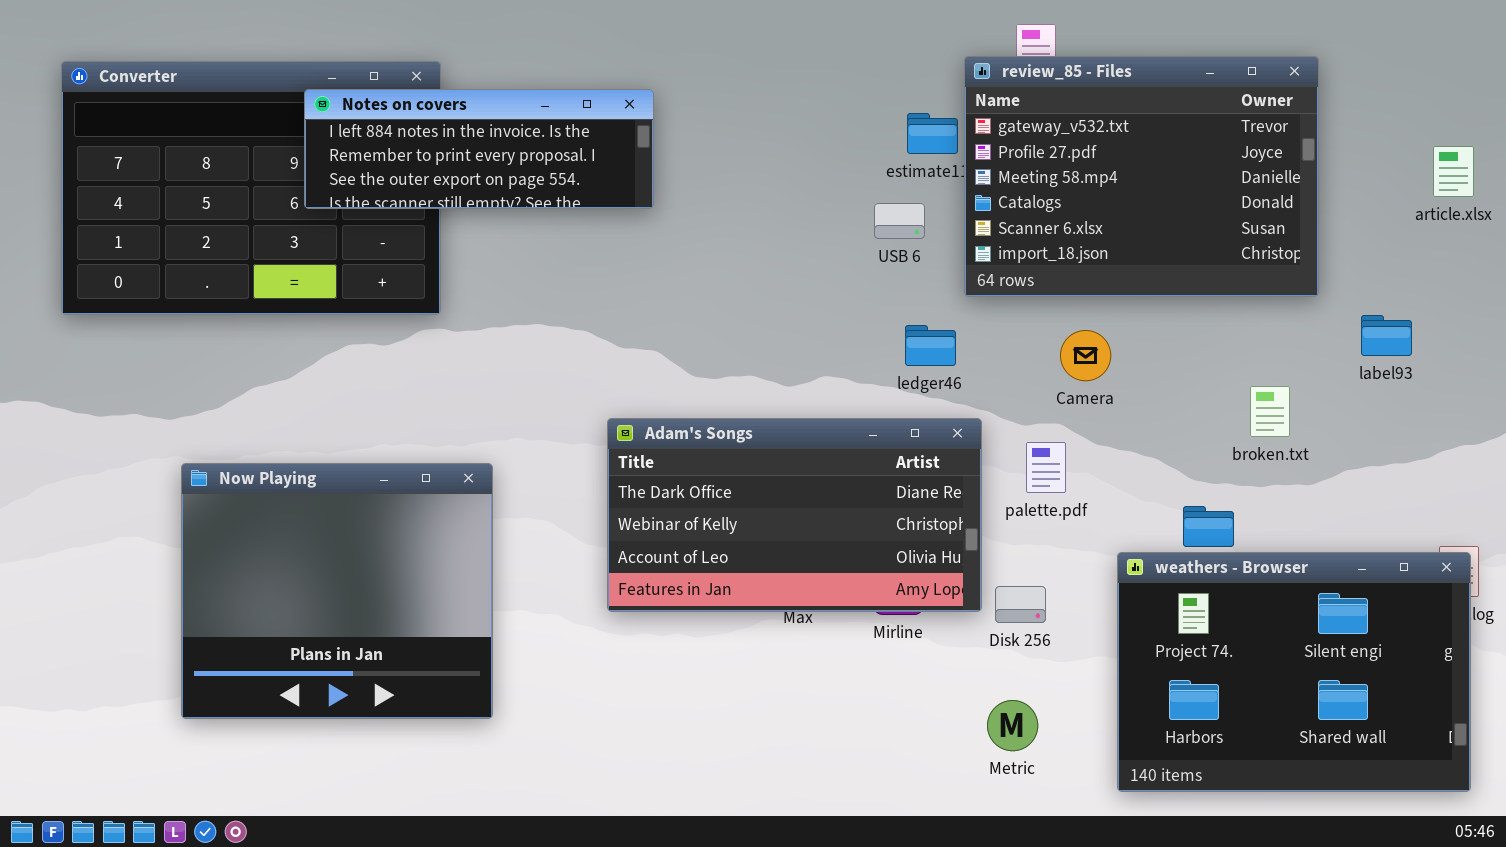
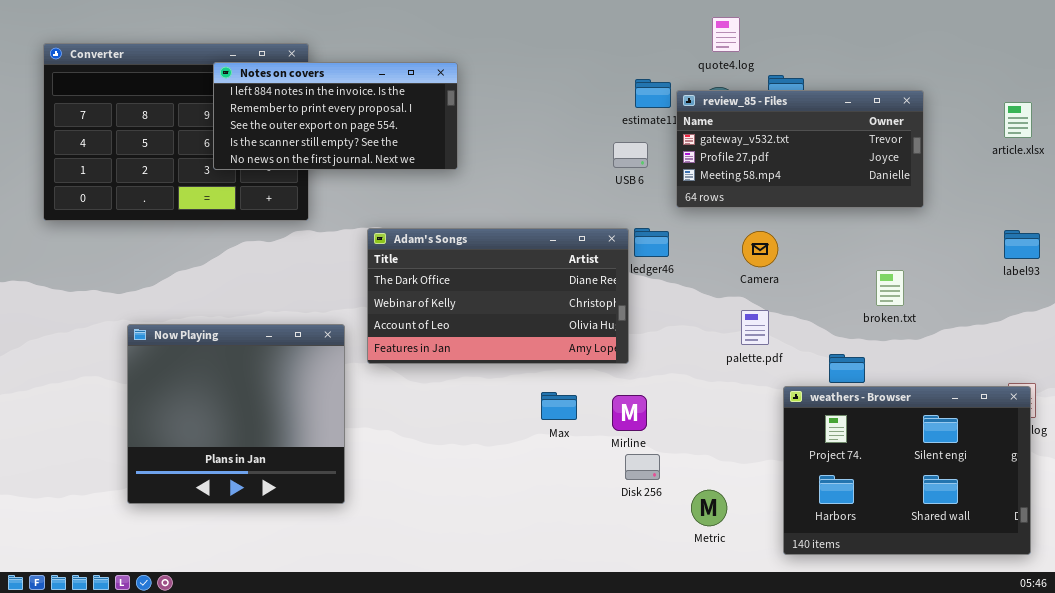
review_85 - Files: [964,56,1319,297] -> [676,90,924,208], resized
Notes on covers: [304,89,654,209] -> [213,62,458,170], resized
label93: [1361,315,1412,356] -> [1004,230,1040,259], moved
Adam's Songs: [607,418,982,612] -> [367,228,629,364], moved
palette.pdf: [1026,442,1066,493] -> [741,310,769,345], moved
Disk 256: [995,586,1046,623] -> [625,454,660,480], moved

